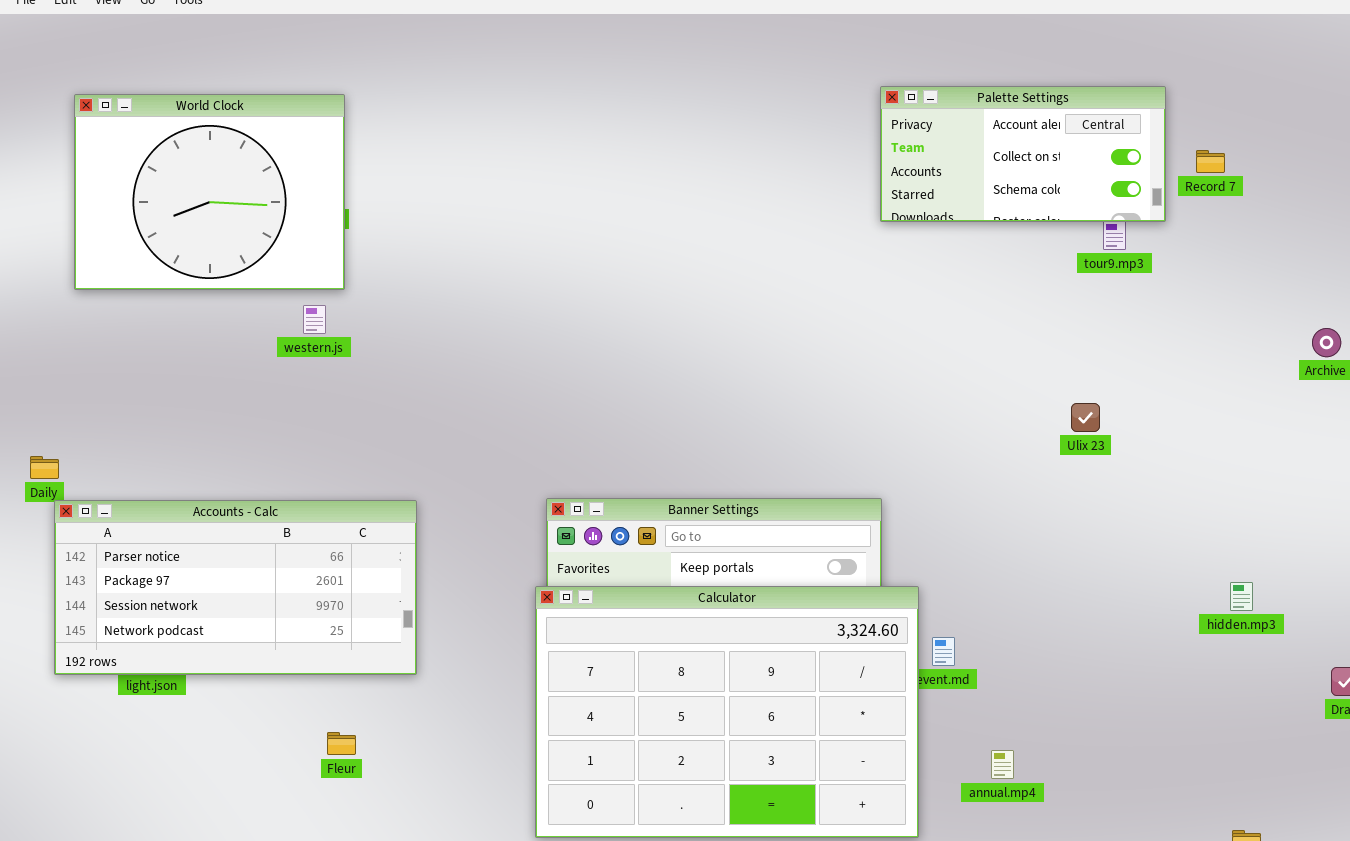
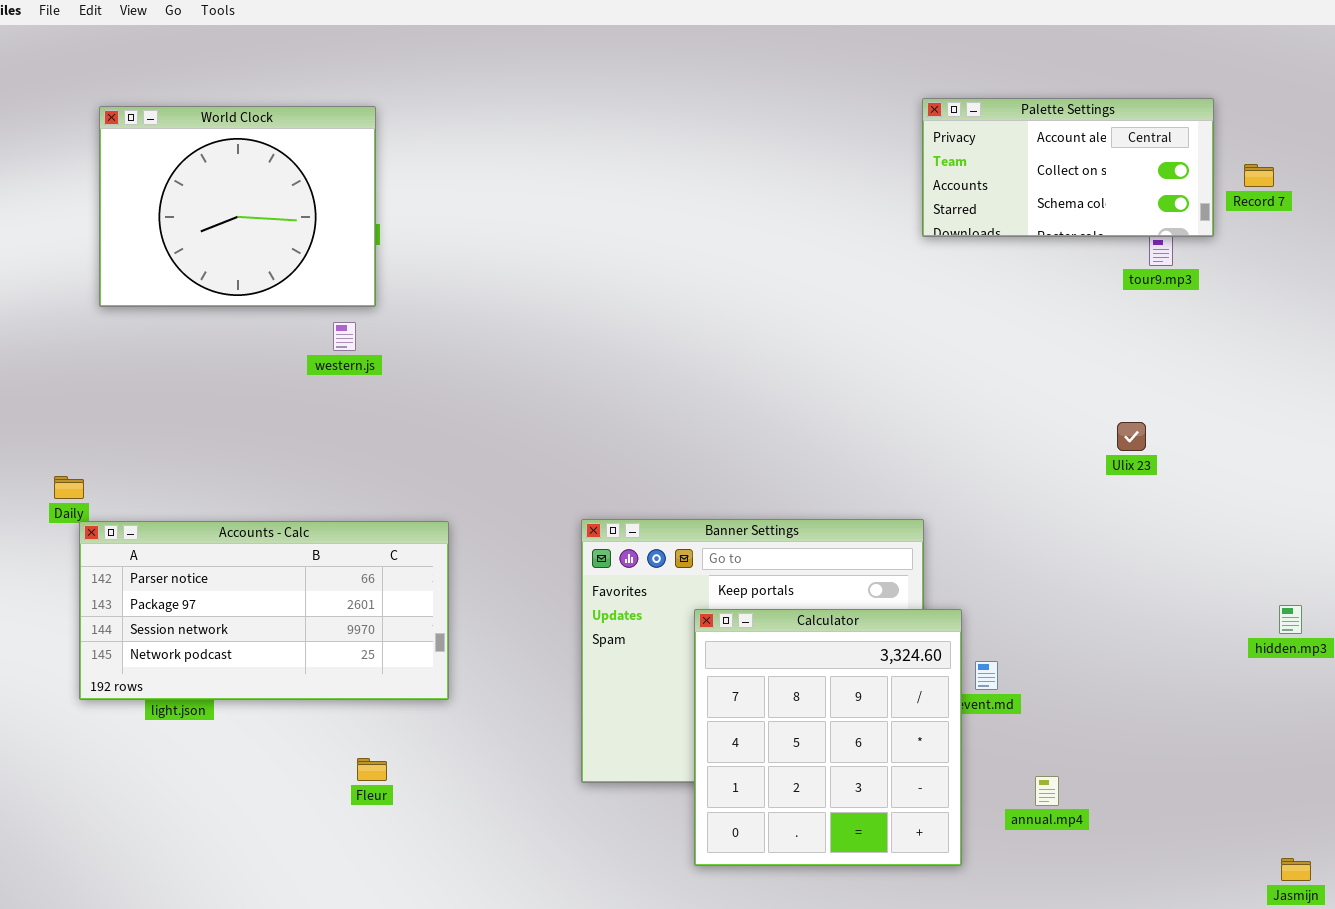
Calculator: [535,586,919,838] -> [694,609,962,866], resized

